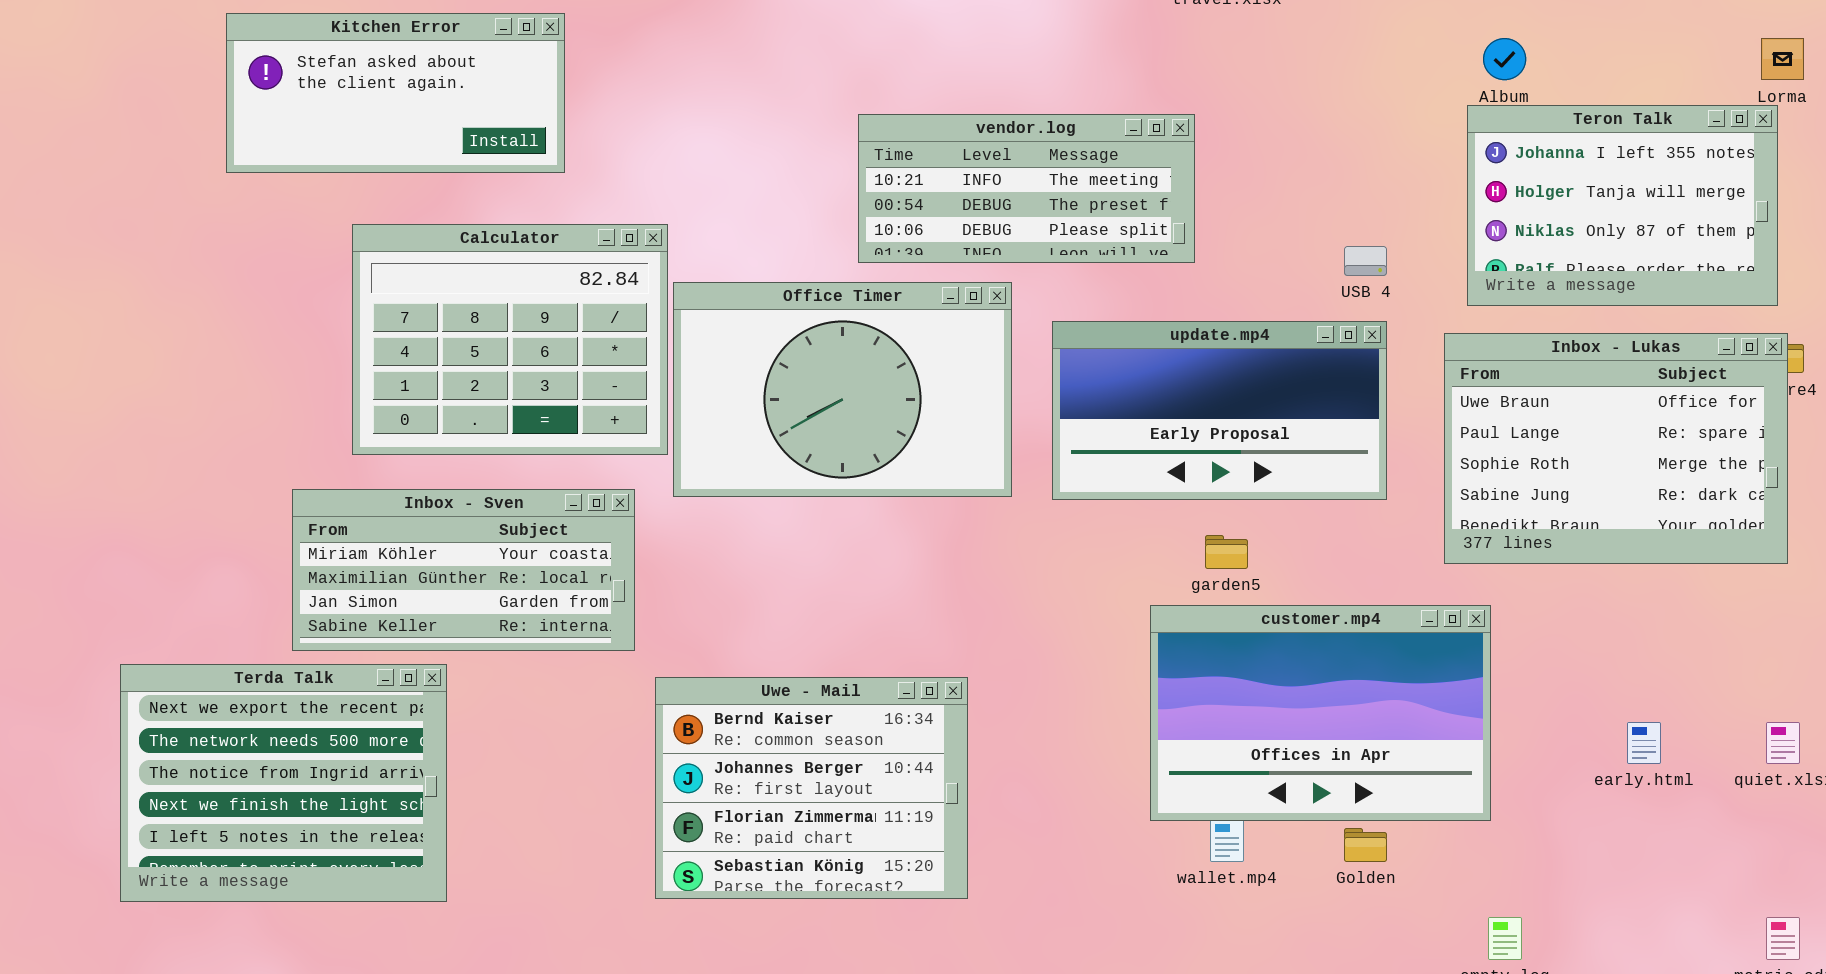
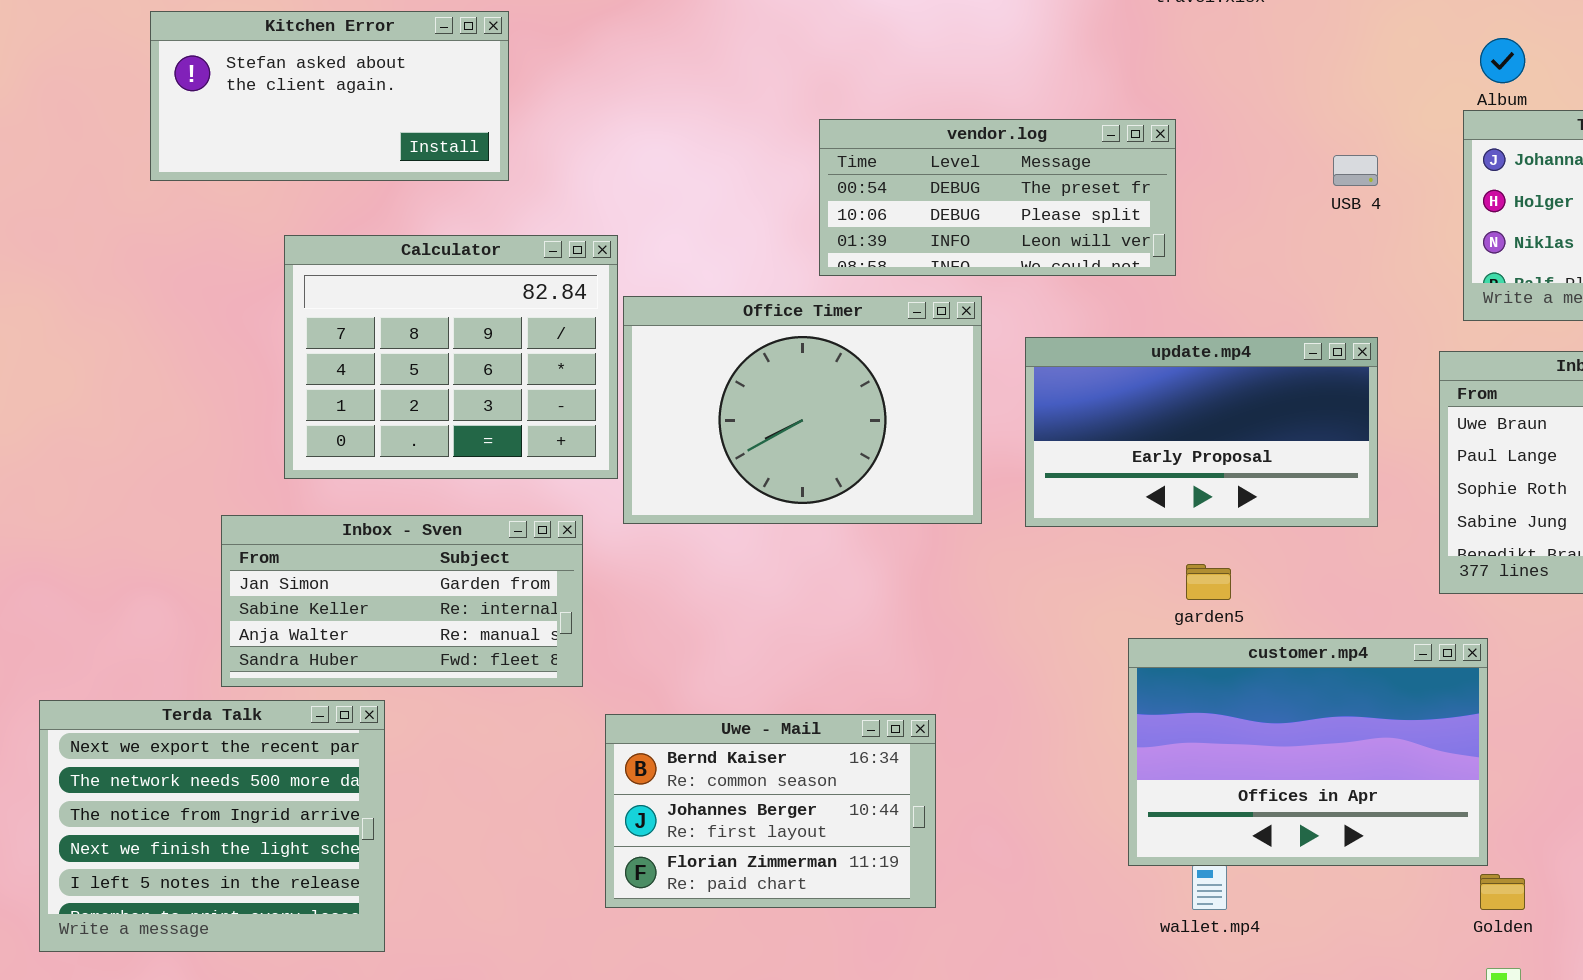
vendor.log: [858,114,1195,263] -> [819,119,1176,276], scrolled down 1 row
USB 4: [1344,246,1387,276] -> [1333,155,1378,186], moved
Inbox - Sven: [292,489,635,651] -> [221,515,583,687], scrolled down 2 rows
Uwe - Mail: [655,677,968,899] -> [605,714,936,908], resized
Golden: [1344,828,1387,862] -> [1480,874,1525,910], moved

